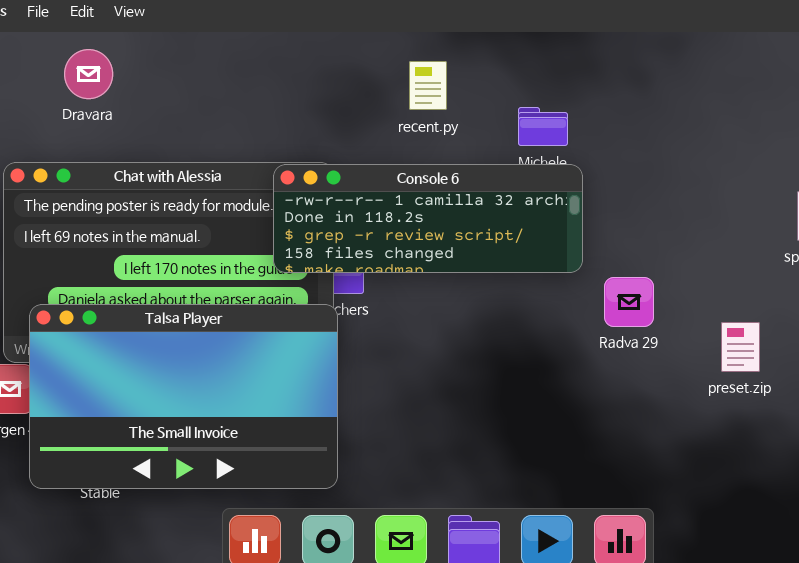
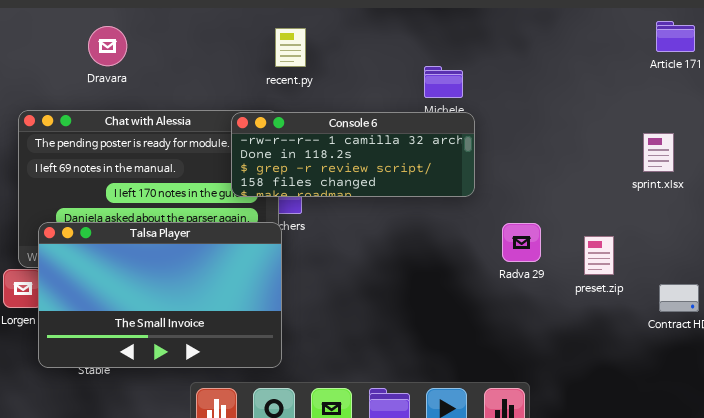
Dravara: [64,49,113,99] -> [88,26,127,66], moved
recent.py: [409,61,447,110] -> [275,28,306,67], moved
Radva 29: [604,277,654,327] -> [502,223,541,262], moved

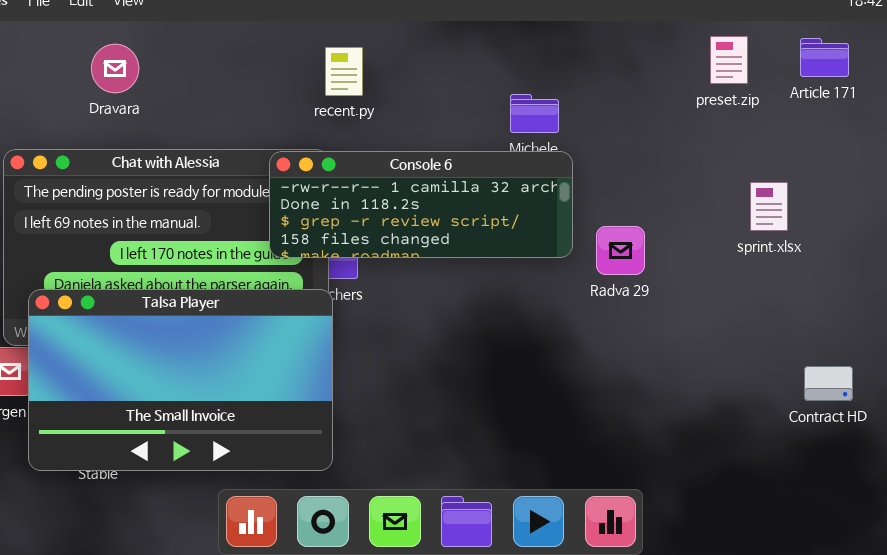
sprint.xlsx: [643,133,674,172] -> [750,182,788,231], moved
Radva 29: [502,223,541,262] -> [596,226,645,275], moved
preset.zip: [584,236,614,275] -> [710,36,748,84], moved

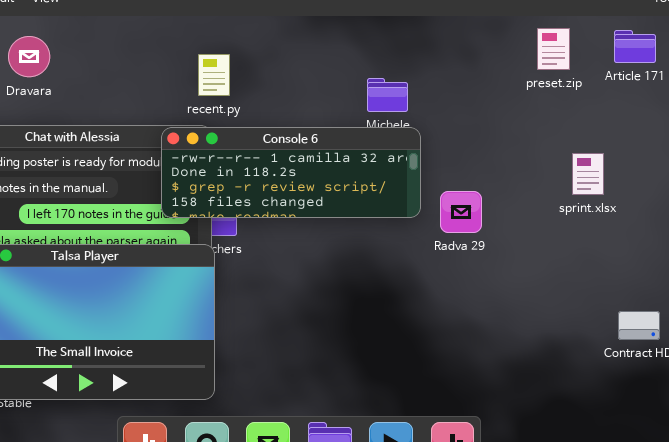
recent.py: [325,47,363,96] -> [198,54,230,96], moved

